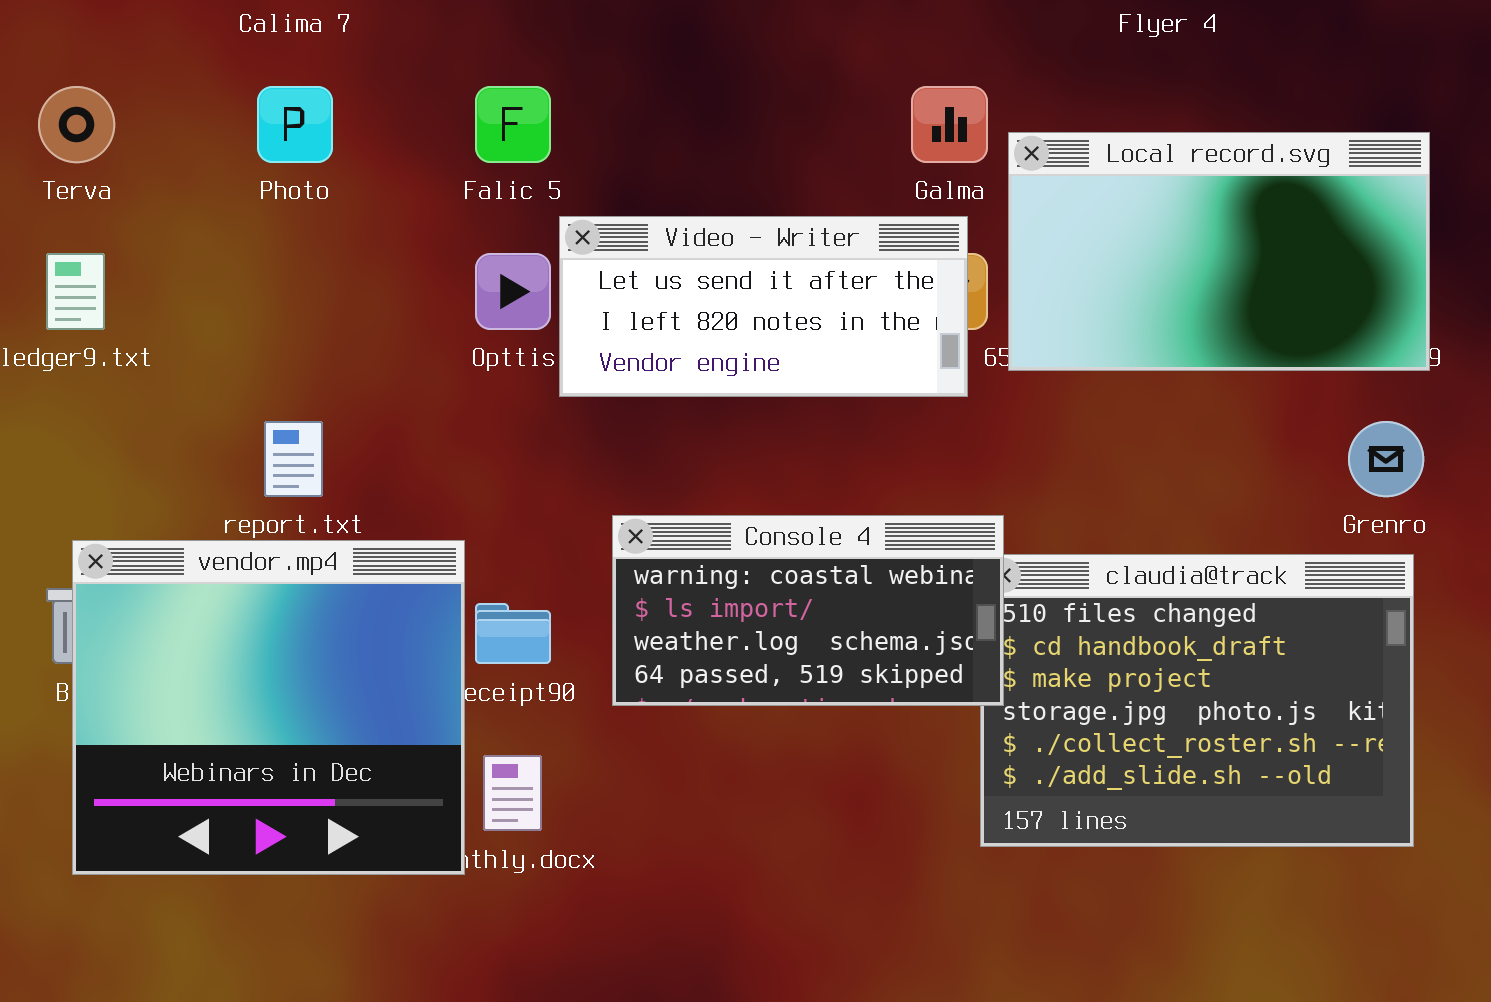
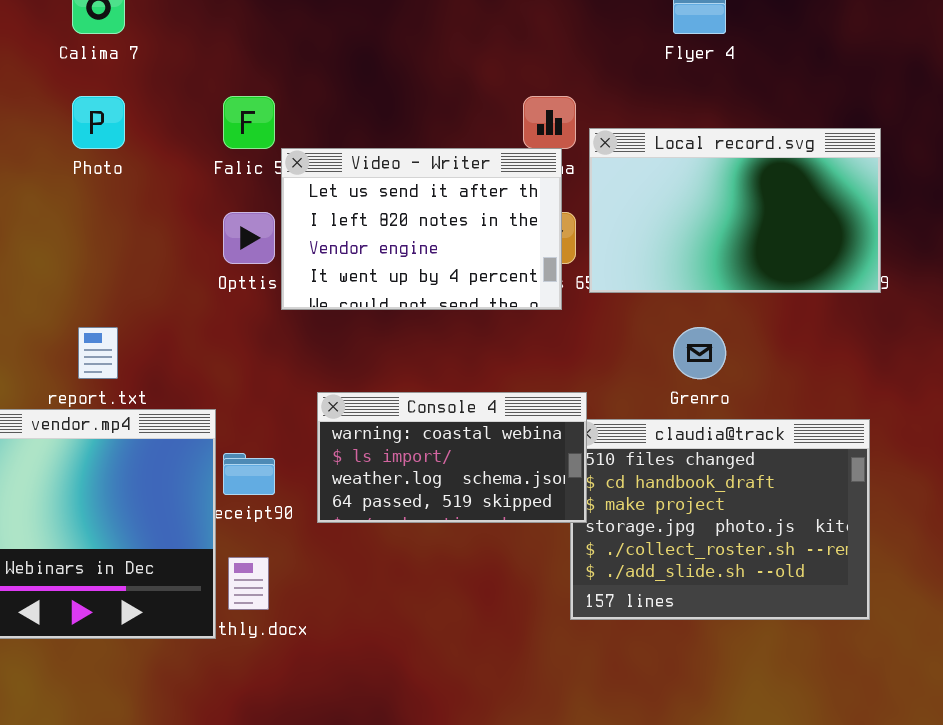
Video - Writer: [559,216,968,397] -> [281,148,562,310], resized
Grenro: [1348,421,1424,497] -> [673,327,726,379], moved

